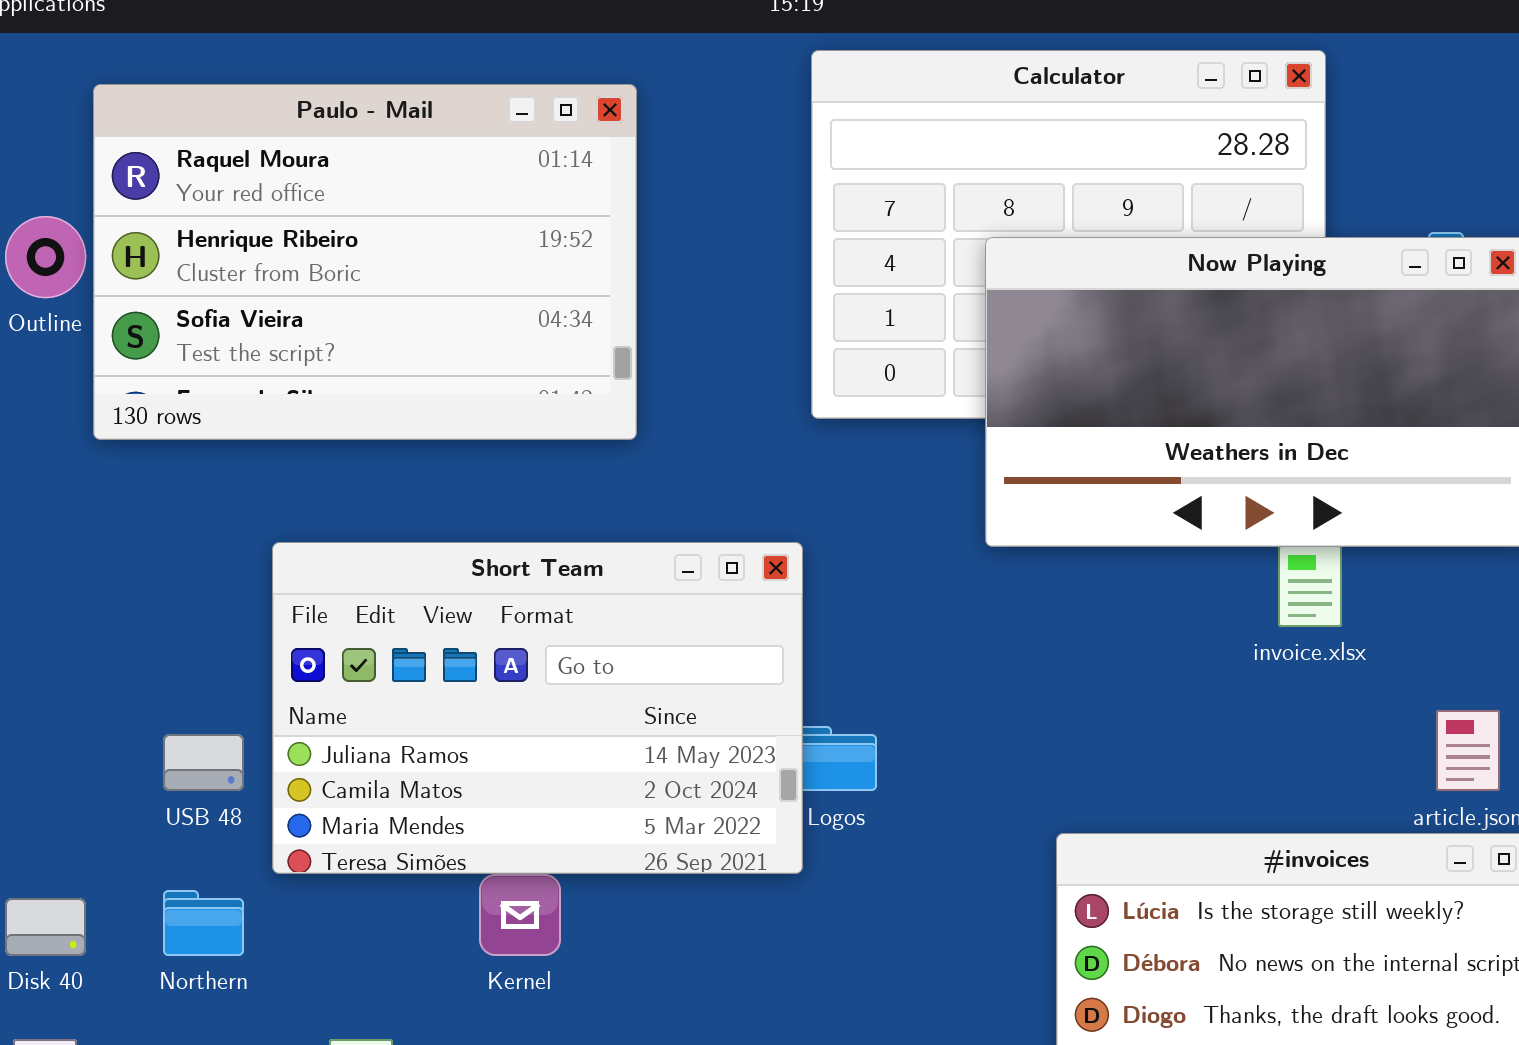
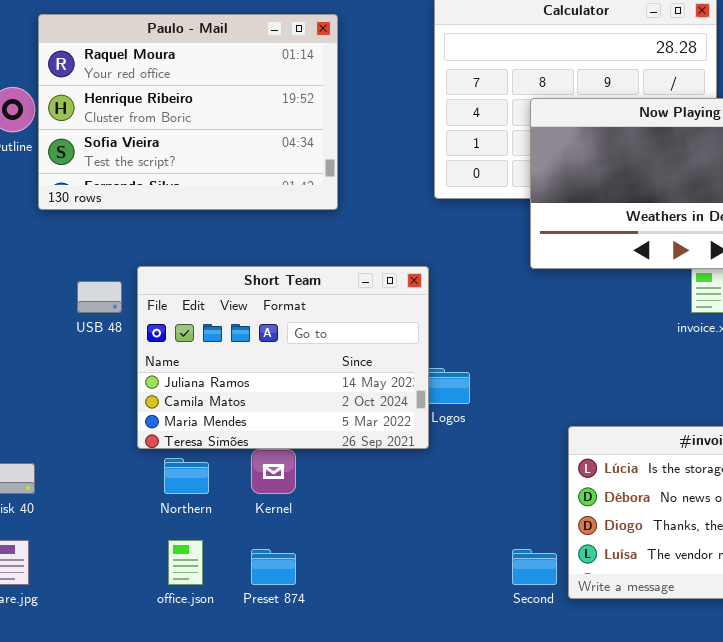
USB 48: [163,734,244,791] -> [77,281,122,313], moved
Northern: [163,890,244,956] -> [164,458,209,494], moved

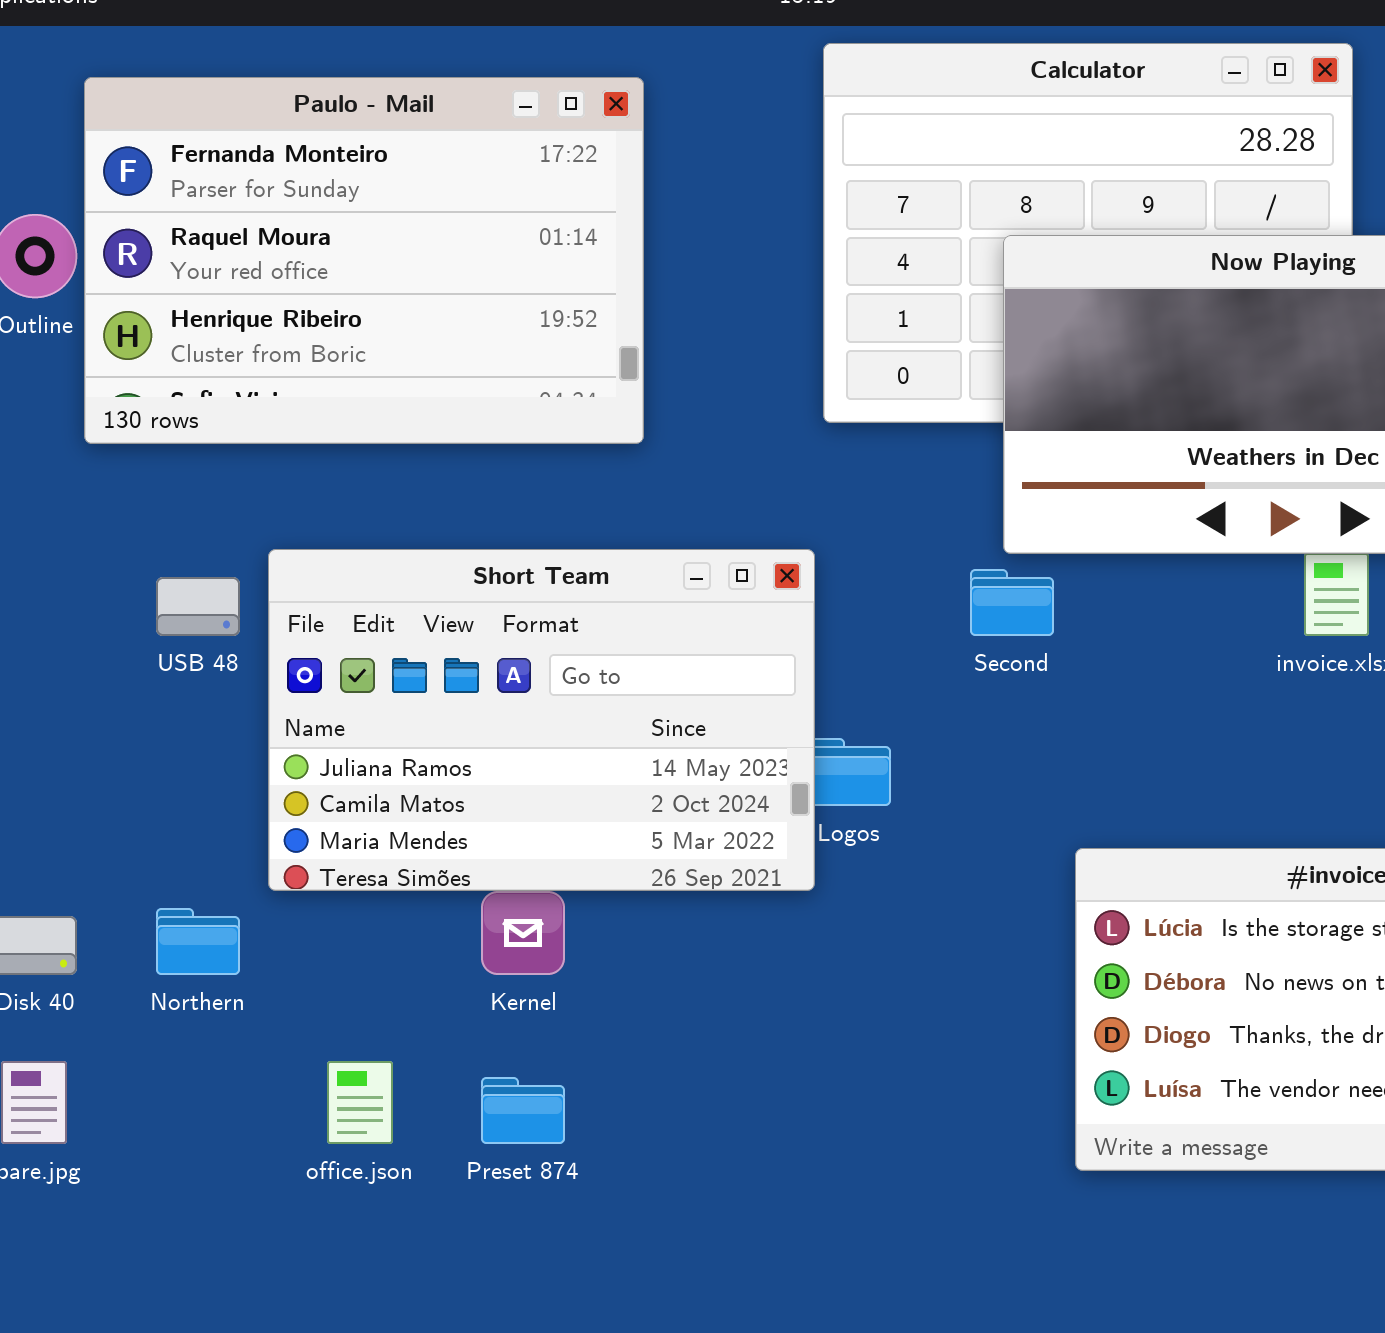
Paulo - Mail: [38,14,338,210] -> [84,77,644,444], scrolled up 1 row
Northern: [164,458,209,494] -> [156,908,240,975], moved
Second: [512,549,557,585] -> [970,569,1054,636], moved

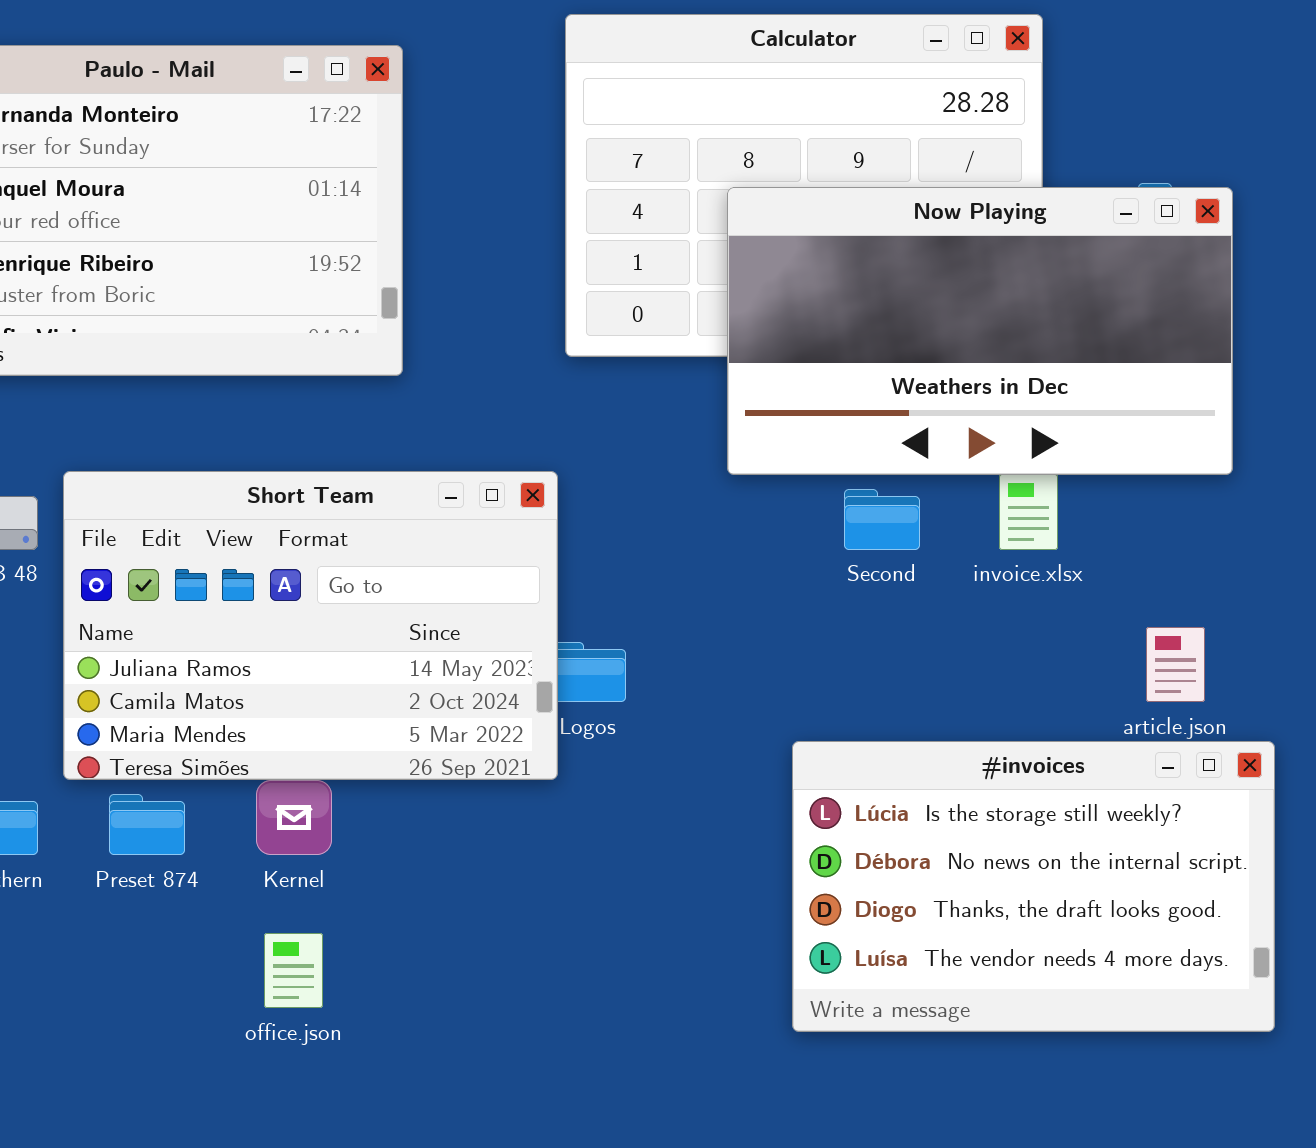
Second: [970,569,1054,636] -> [844,489,920,550], moved
office.json: [327,1061,393,1144] -> [264,933,323,1008], moved
Preset 874: [481,1077,565,1144] -> [109,794,185,855], moved

